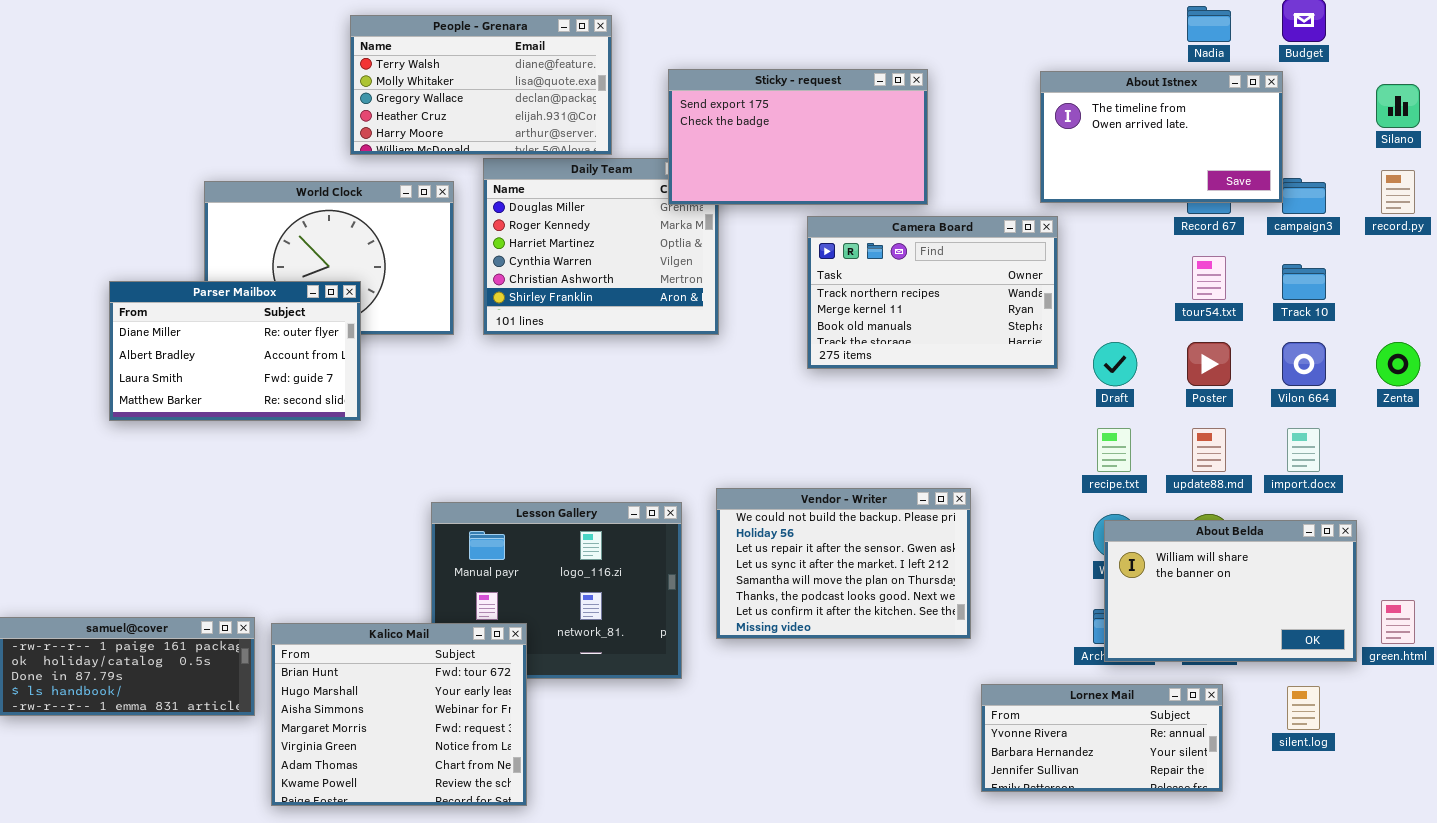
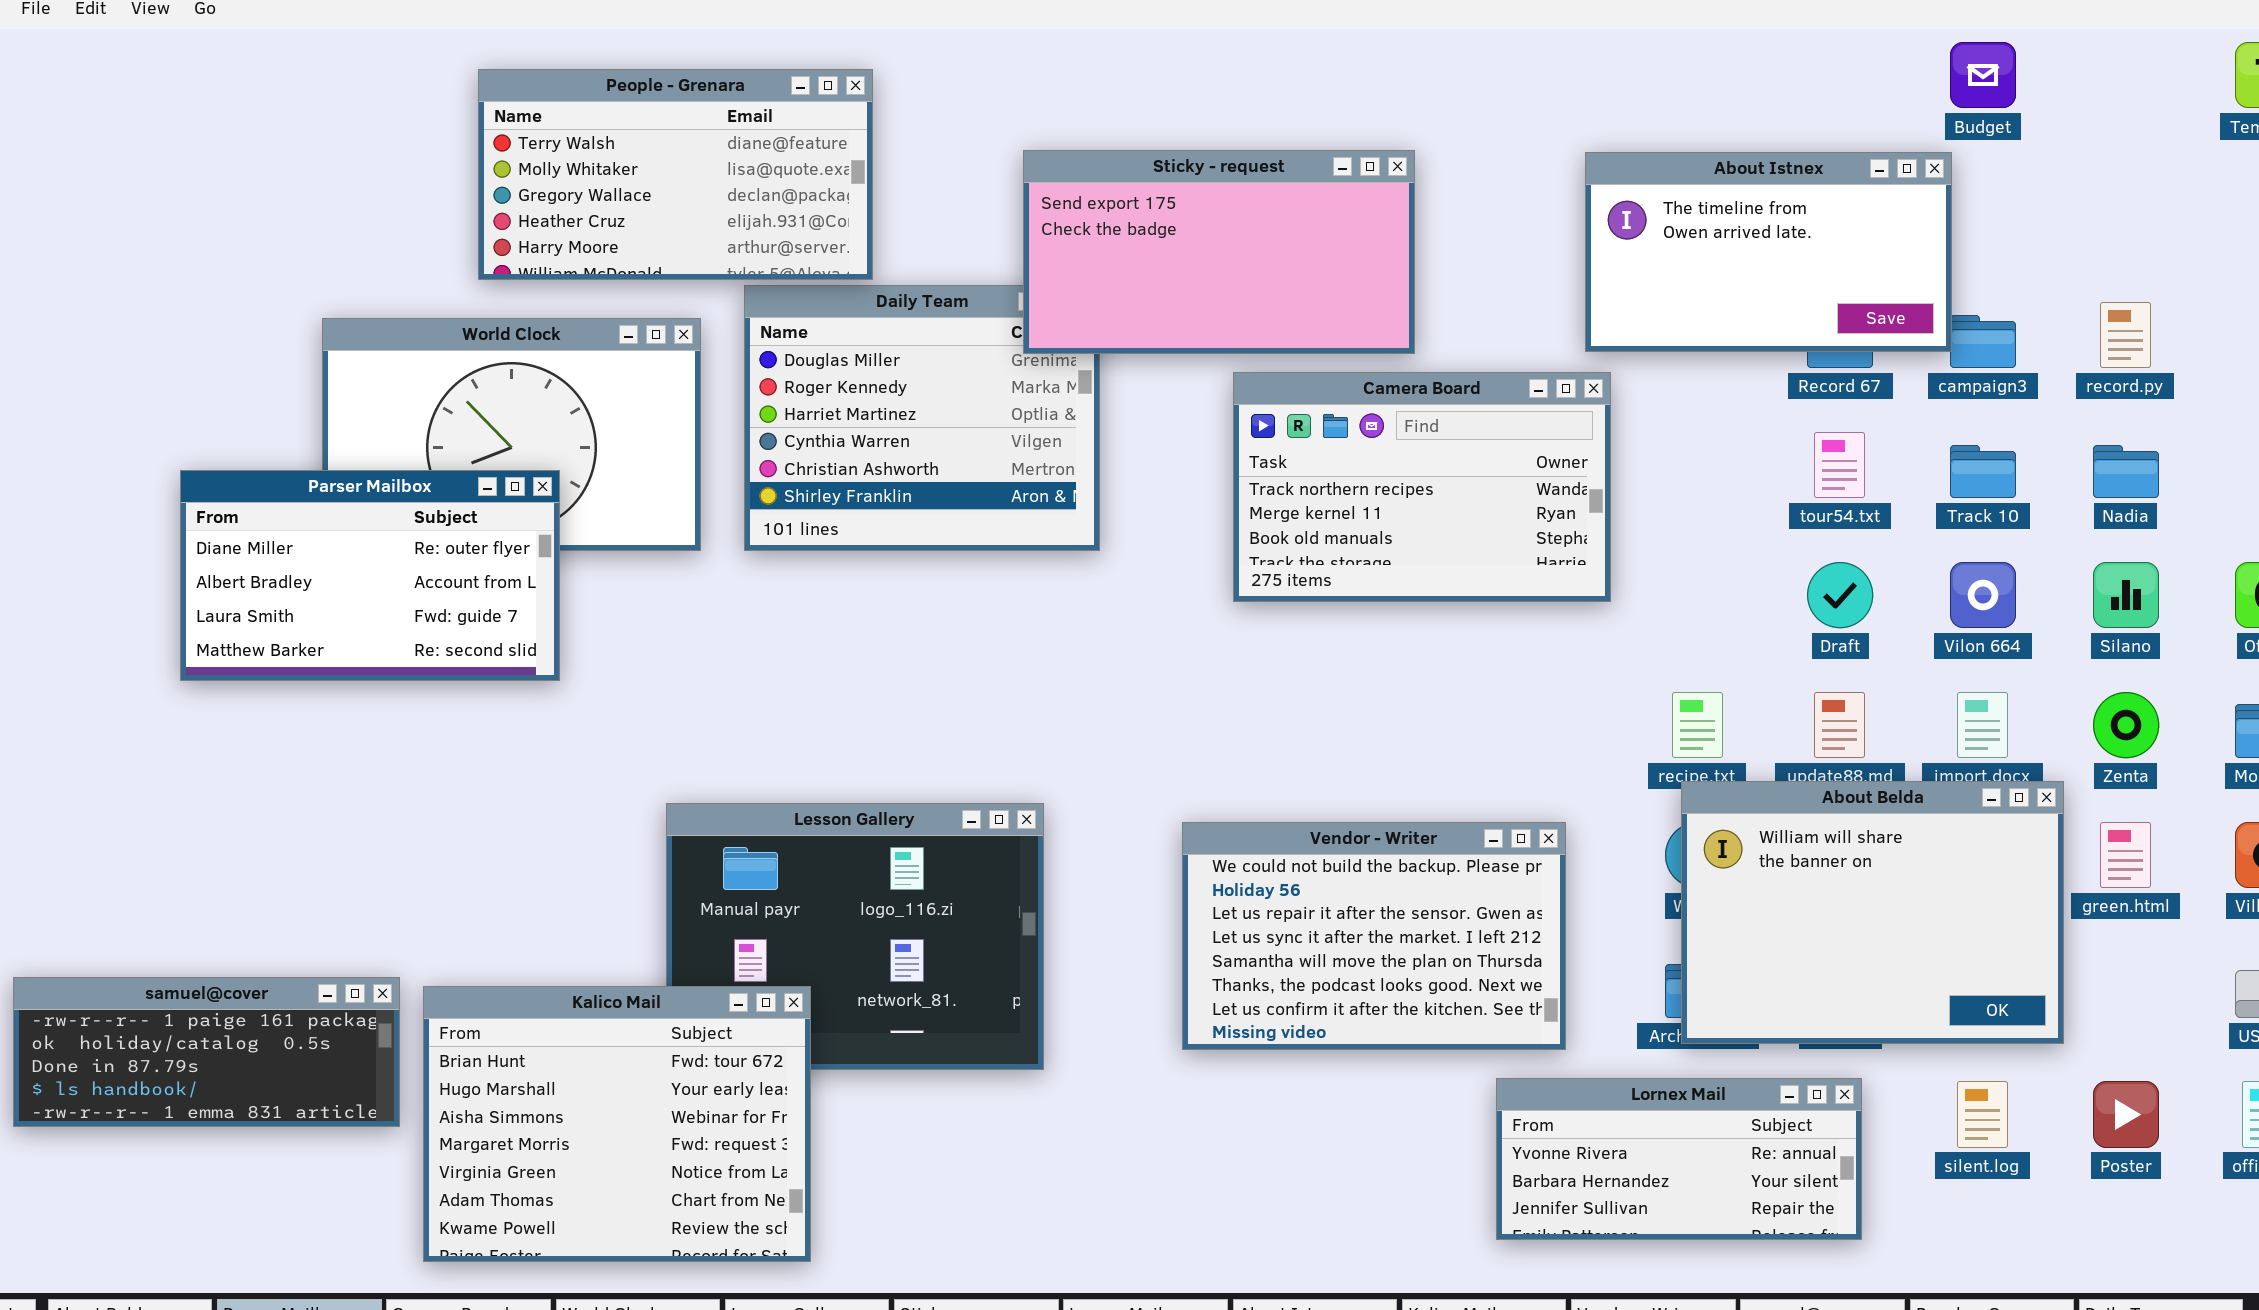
Nadia: [1187,6,1231,42] -> [2093,445,2159,498], moved
People - Grenara: [350,15,612,155] -> [478,69,873,280], moved
Silano: [1376,84,1420,128] -> [2093,562,2159,628], moved
Draft: [1093,342,1137,386] -> [1807,562,1873,628], moved
Poster: [1187,342,1231,386] -> [2093,1081,2159,1148], moved
Zenta: [1376,342,1420,386] -> [2093,692,2159,758], moved
Vendor - Writer: [716,488,971,639] -> [1182,822,1566,1050], moved
About Belda: [1104,520,1357,662] -> [1681,781,2064,1044], resized
green.html: [1381,600,1415,644] -> [2100,822,2151,888], moved

